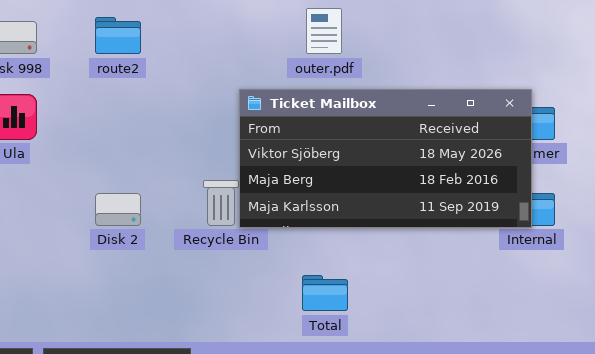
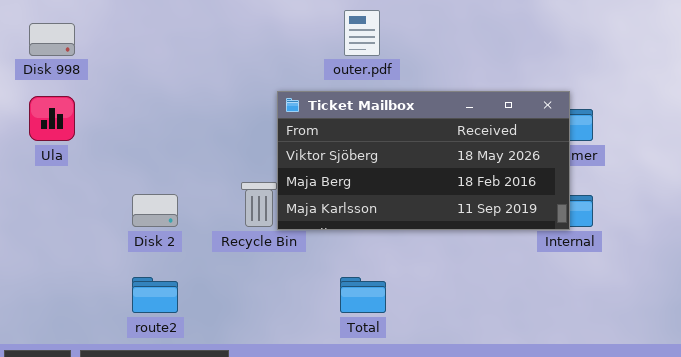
route2: [95,17,141,54] -> [132,277,178,313], moved

